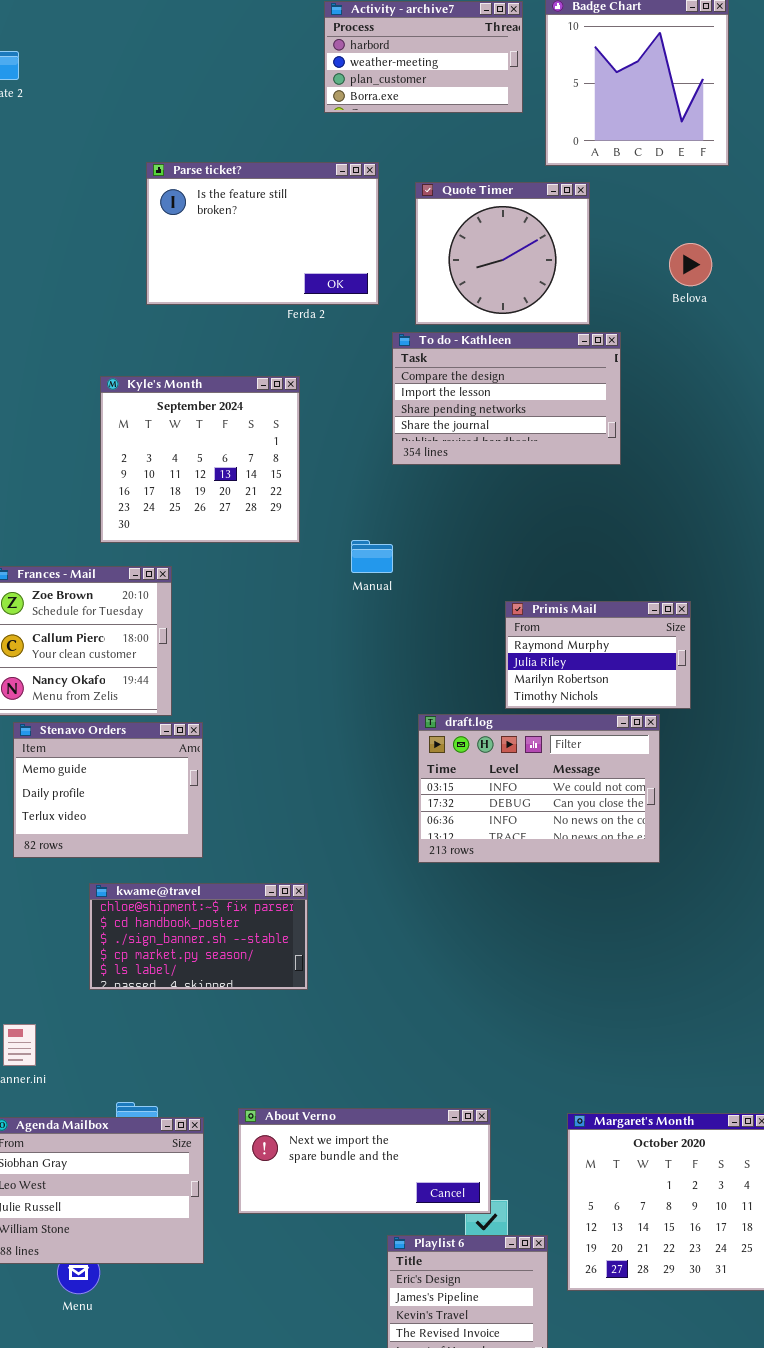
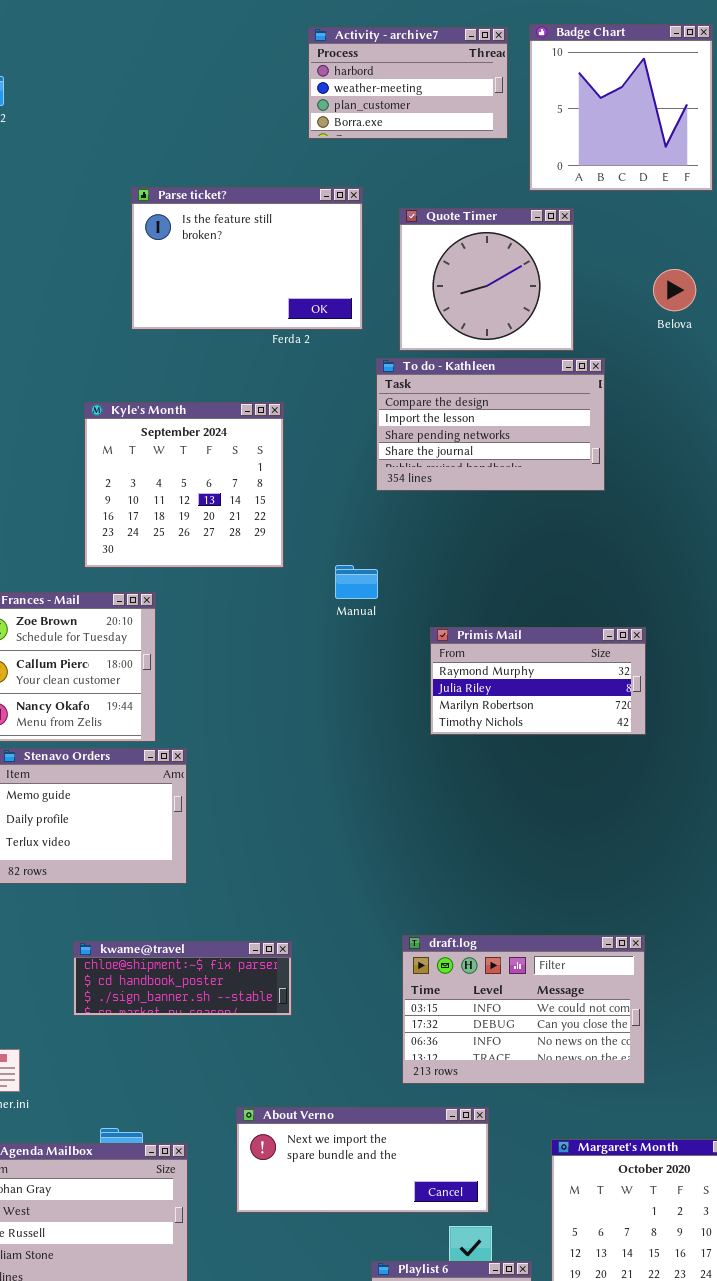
Primis Mail: [505,601,691,709] -> [430,627,646,735], moved, resized
draft.log: [418,714,660,863] -> [402,935,645,1084], moved
kwame@travel: [89,883,308,990] -> [73,941,292,1016], resized
About Verno: [238,1108,491,1214] -> [236,1107,489,1213], moved

